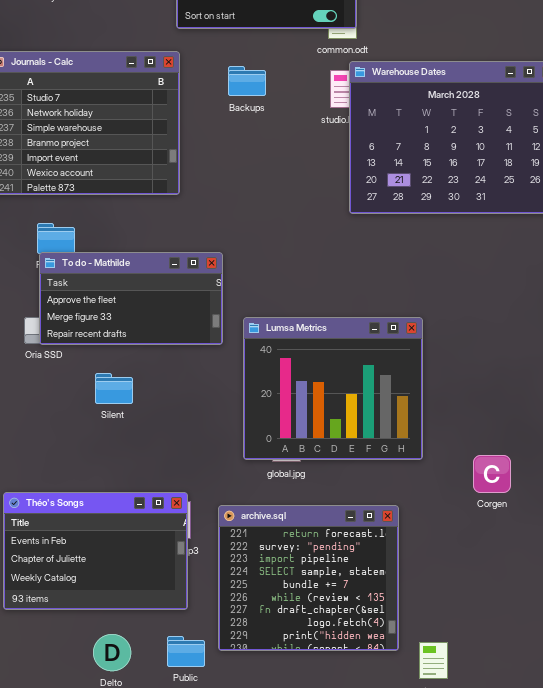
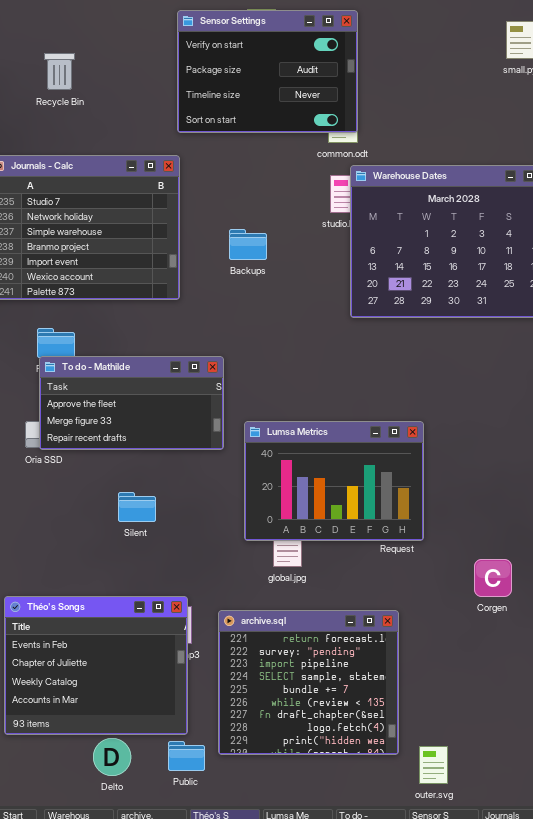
Backups: [228,66,266,96] -> [229,229,267,260], moved
Lumsa Metrics: [243,317,423,460] -> [244,421,424,541], resized
Silent: [95,373,133,404] -> [118,492,156,522], moved
Théo's Songs: [3,492,188,610] -> [4,596,188,735], resized

